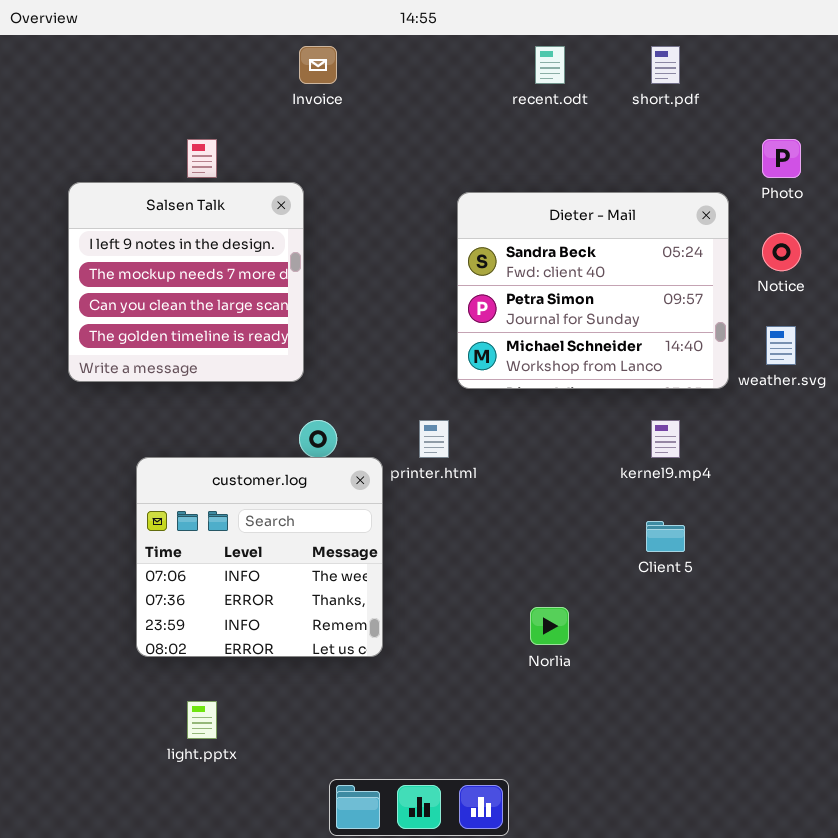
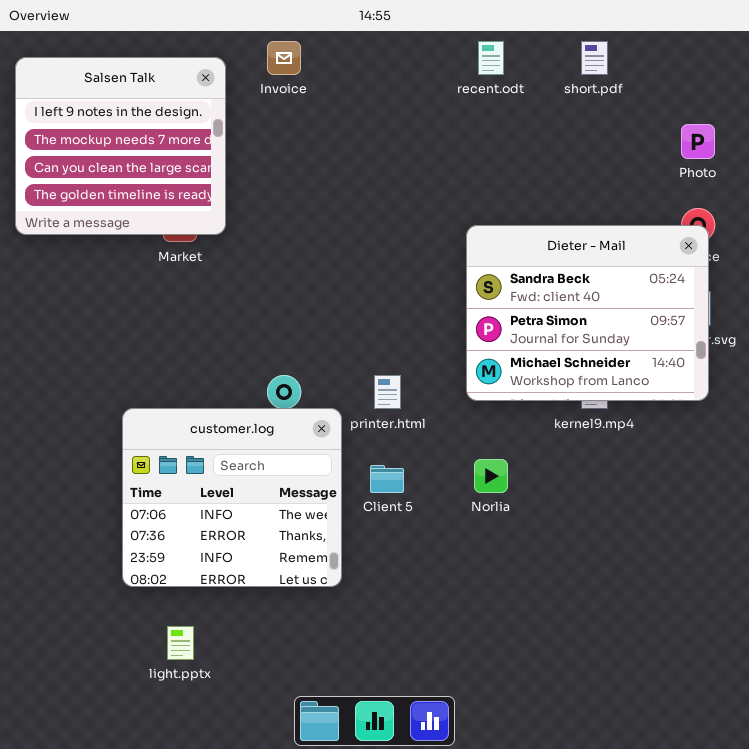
Salsen Talk: [68,182,304,382] -> [15,57,226,235], moved
Dieter - Mail: [457,192,729,389] -> [466,225,709,401], moved
Client 5: [646,521,685,552] -> [370,465,404,493], moved
Norlia: [530,607,569,645] -> [474,459,508,493], moved

